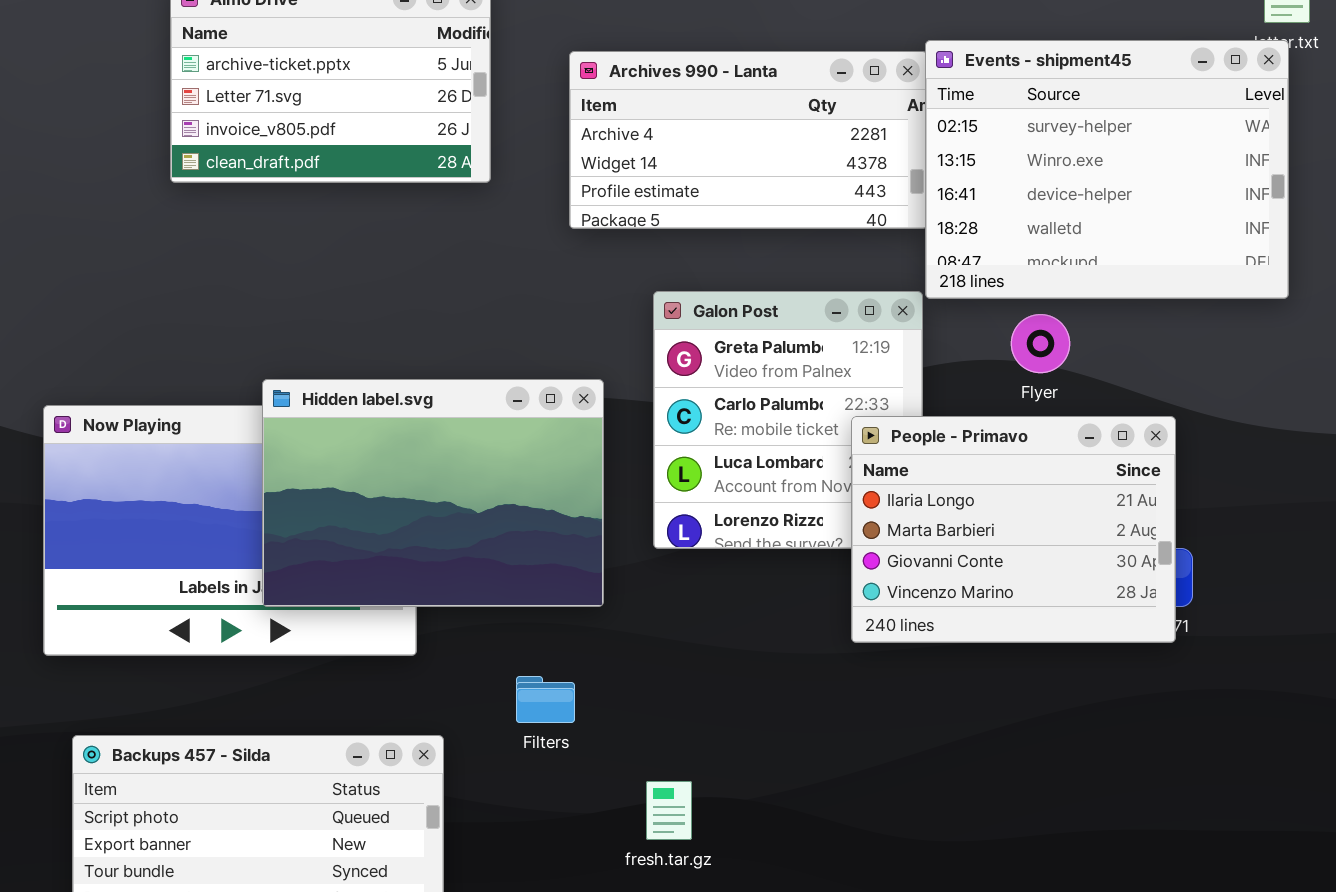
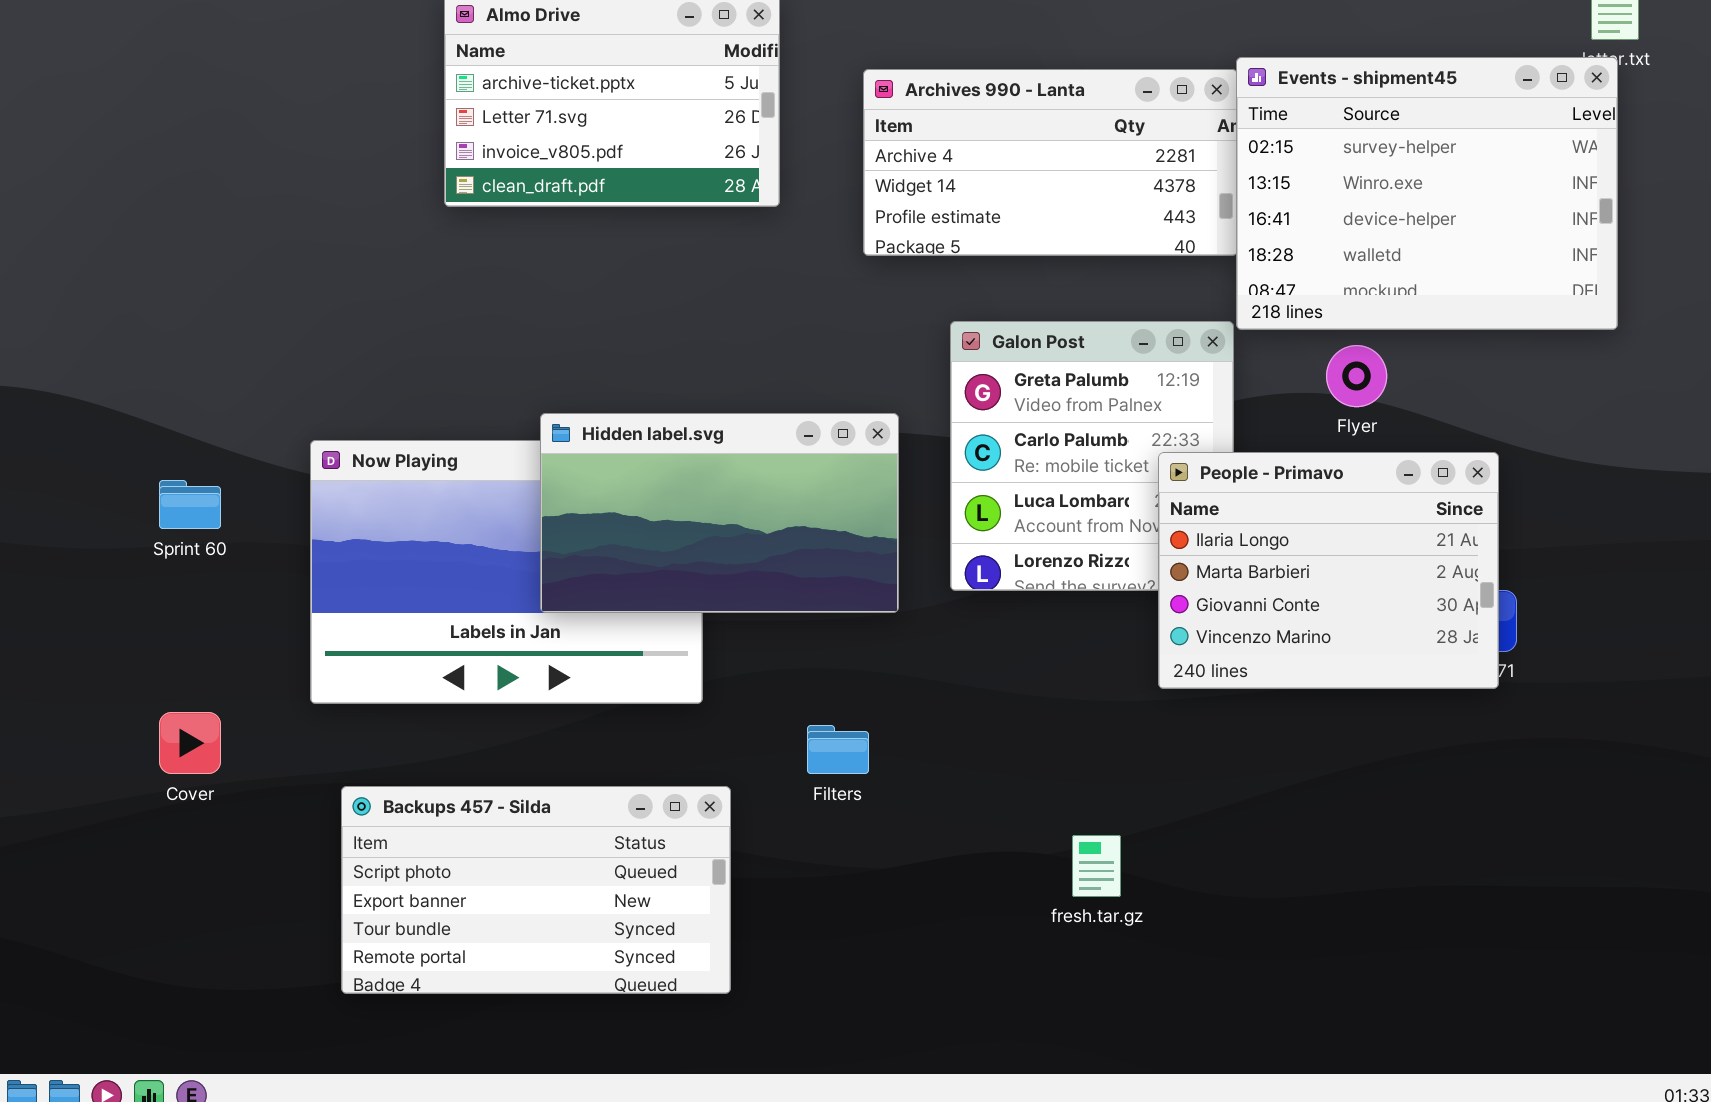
Hidden label.svg: [262,379,604,607] -> [540,413,899,613], resized
fresh.tar.gz: [646,781,692,840] -> [1072,835,1121,897], moved

